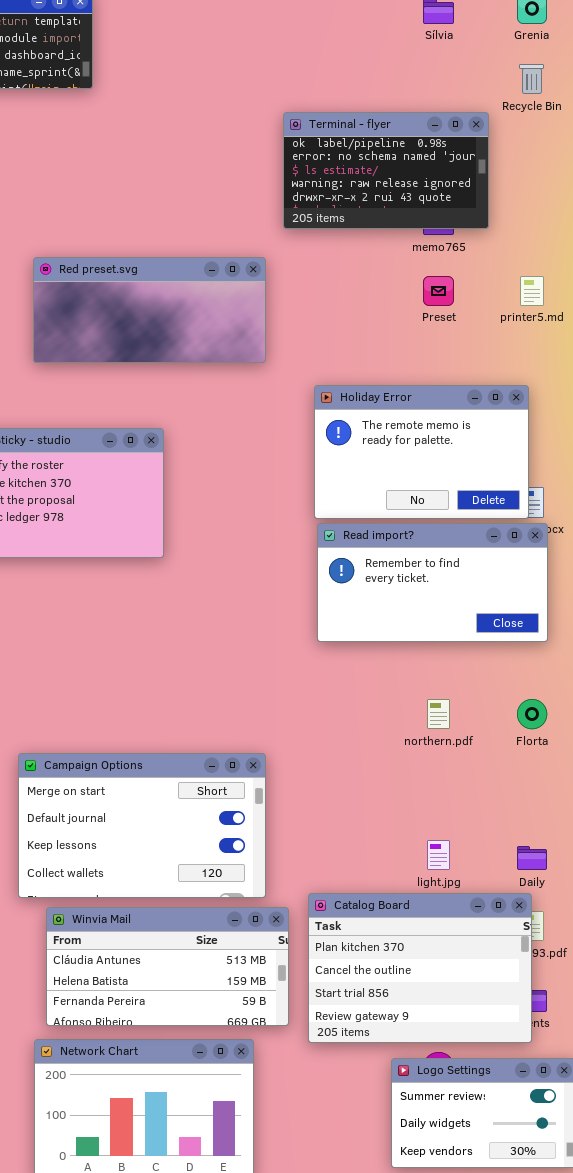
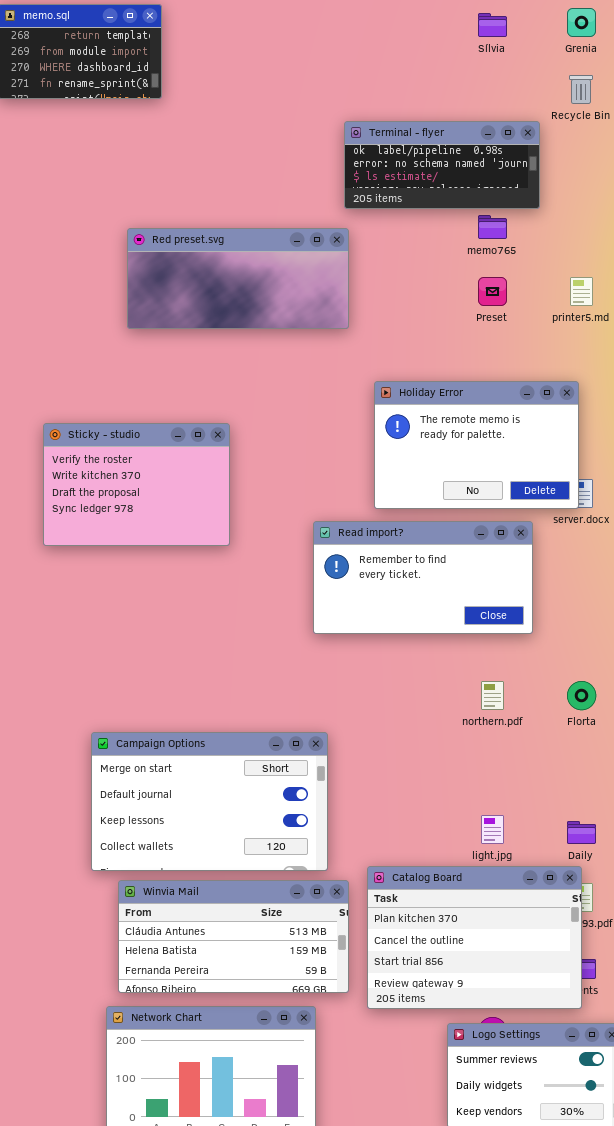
Terminal - flyer: [283,112,489,229] -> [344,121,540,209], resized
Red preset.svg: [33,257,266,363] -> [127,228,349,329], moved
Read import?: [317,523,548,642] -> [313,521,533,634], moved

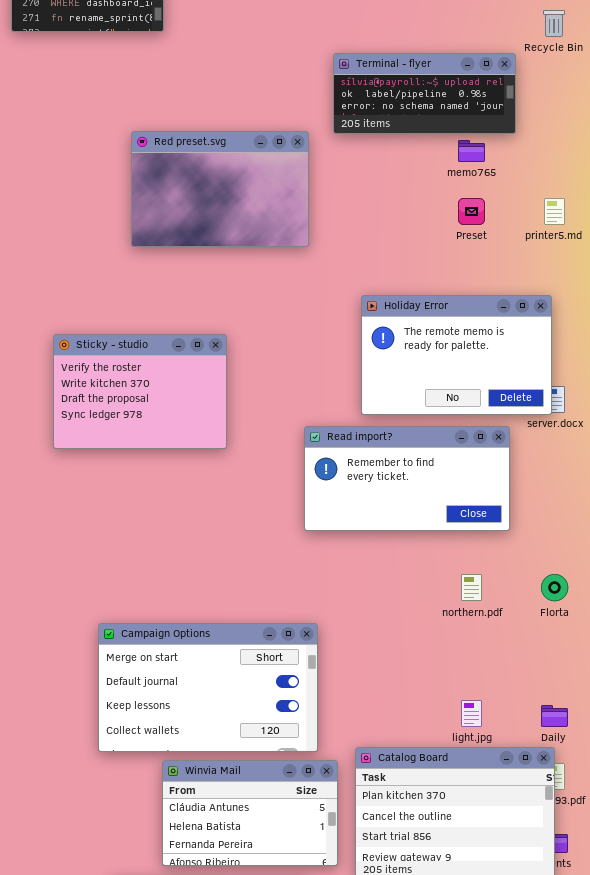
Terminal - flyer: [344,121,540,209] -> [333,53,516,134], scrolled up 1 row
Red preset.svg: [127,228,349,329] -> [131,131,309,247], resized
Winvia Mail: [118,880,349,993] -> [162,760,338,866], resized

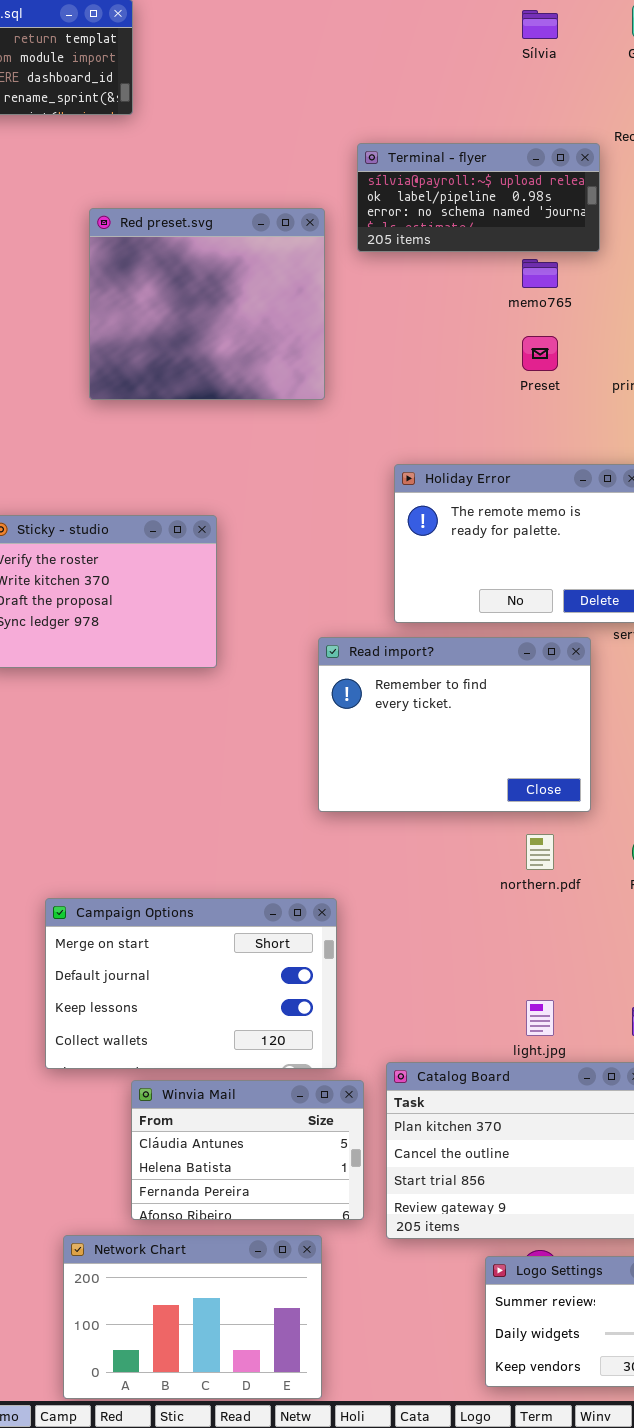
Red preset.svg: [131,131,309,247] -> [89,208,325,400], resized
Read import?: [304,426,510,531] -> [318,637,591,812], resized

